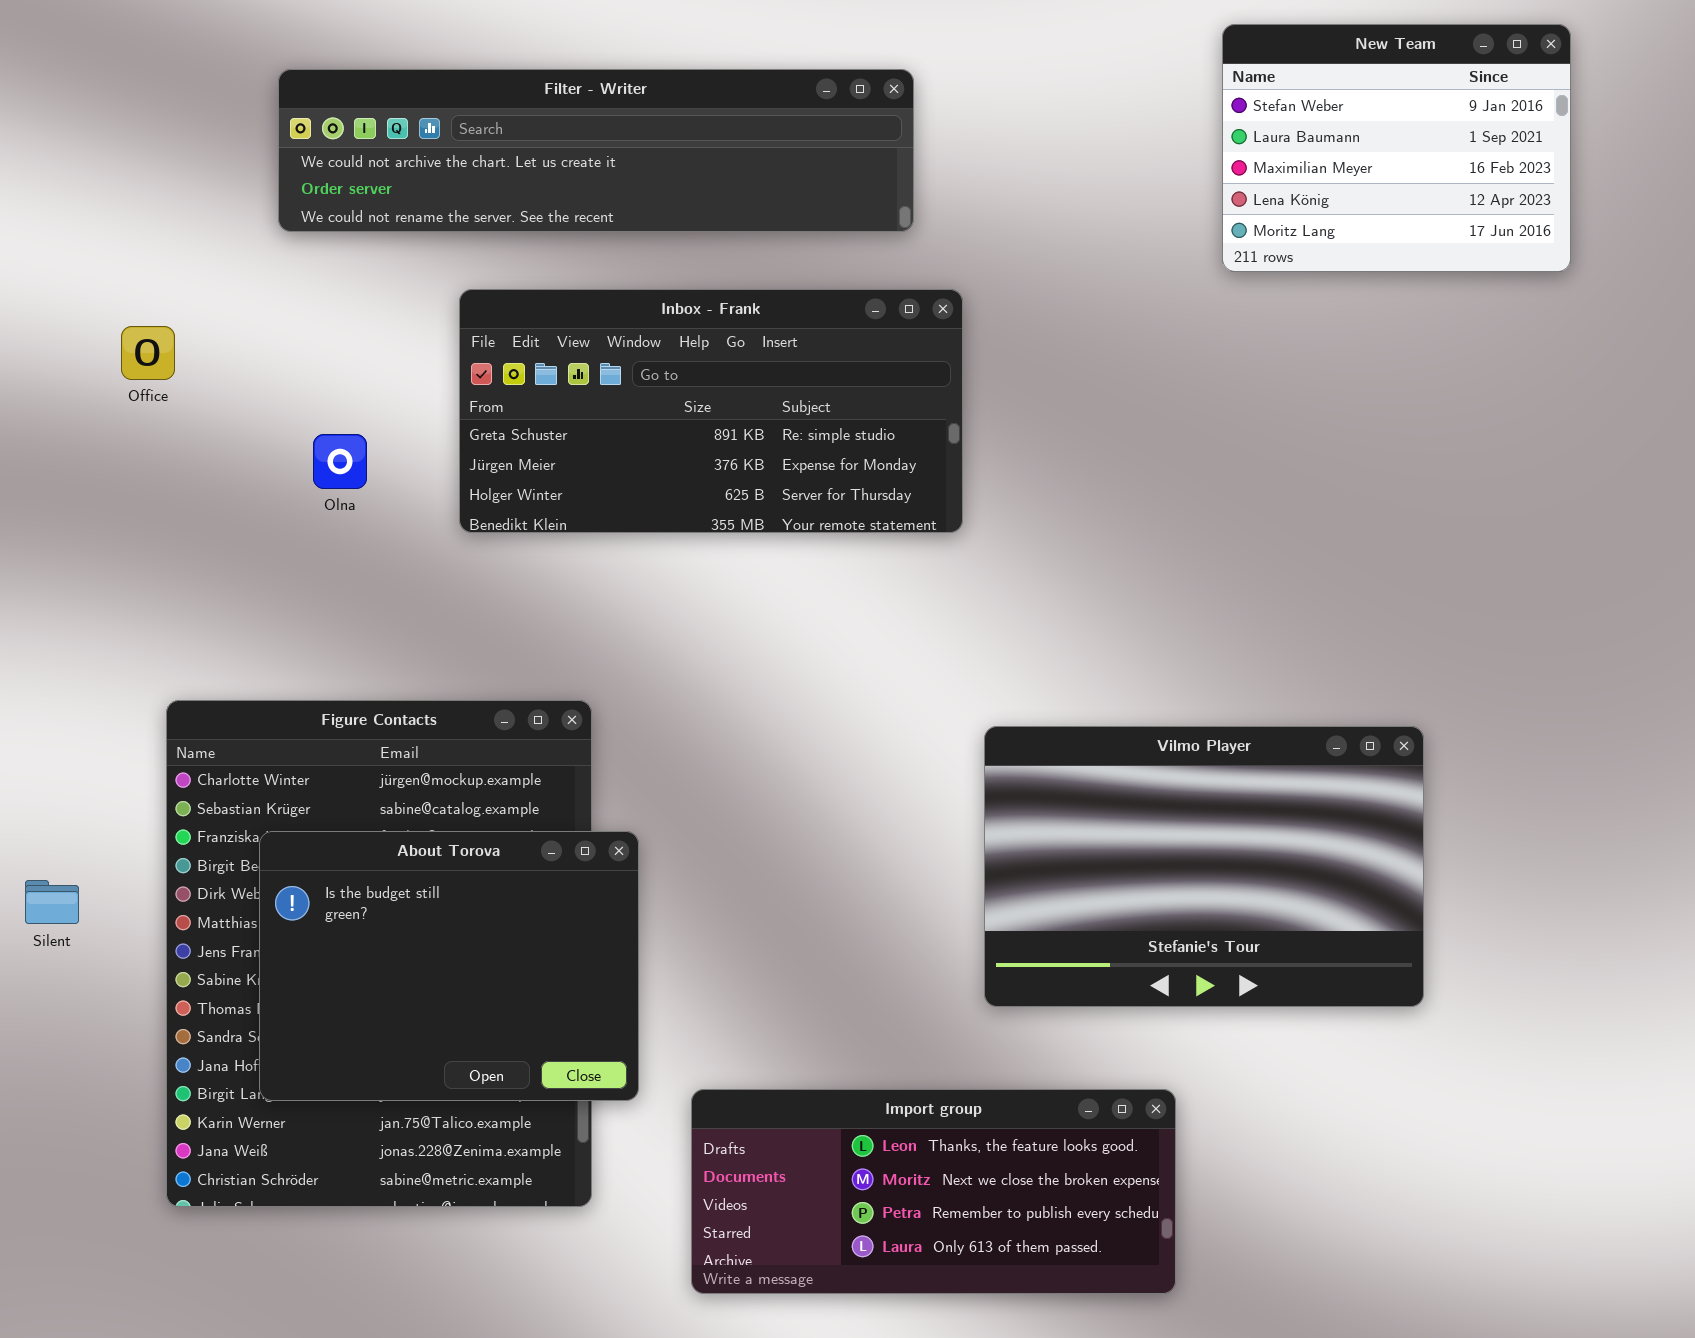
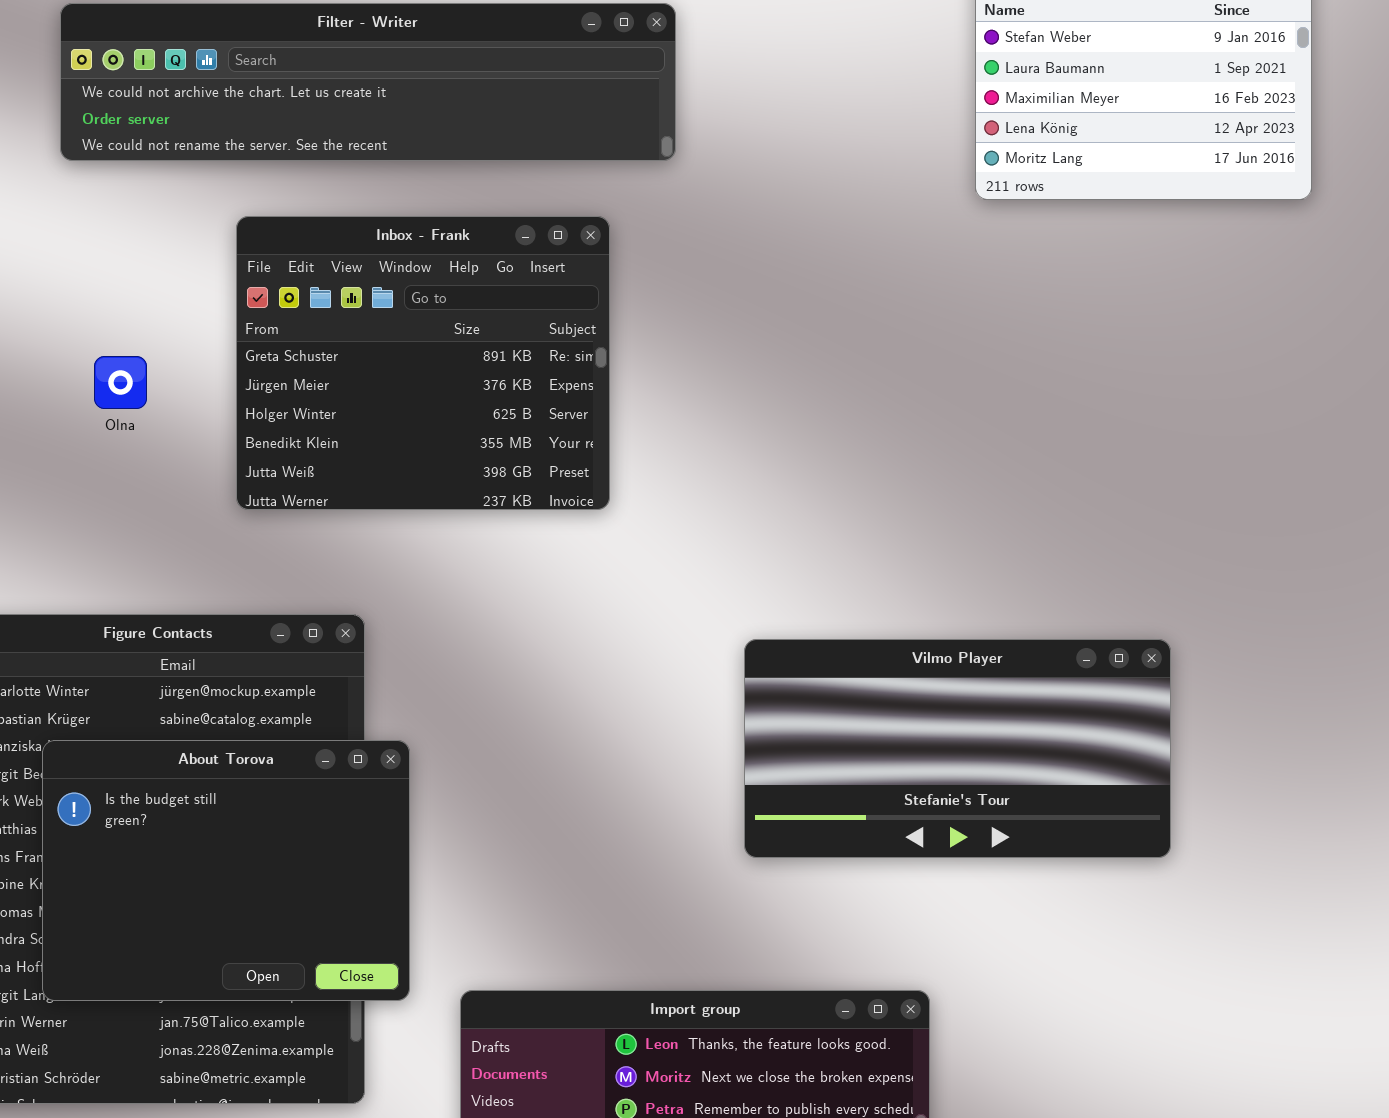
Inbox - Frank: [459,289,963,533] -> [236,216,610,510], resized
Vilmo Player: [984,726,1424,1007] -> [744,639,1171,858], resized

